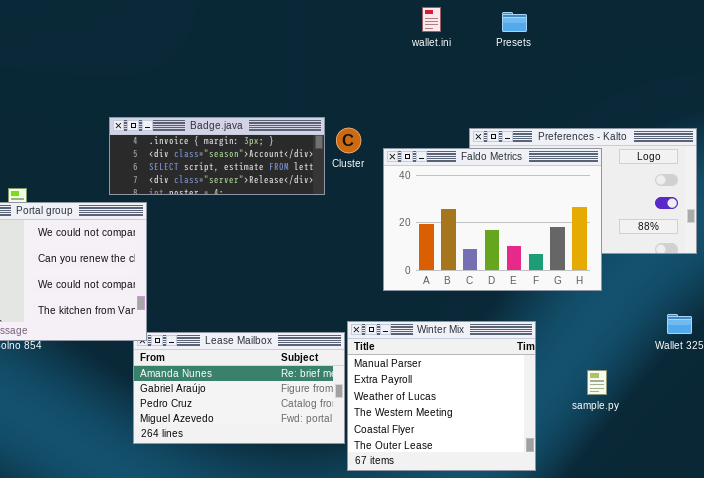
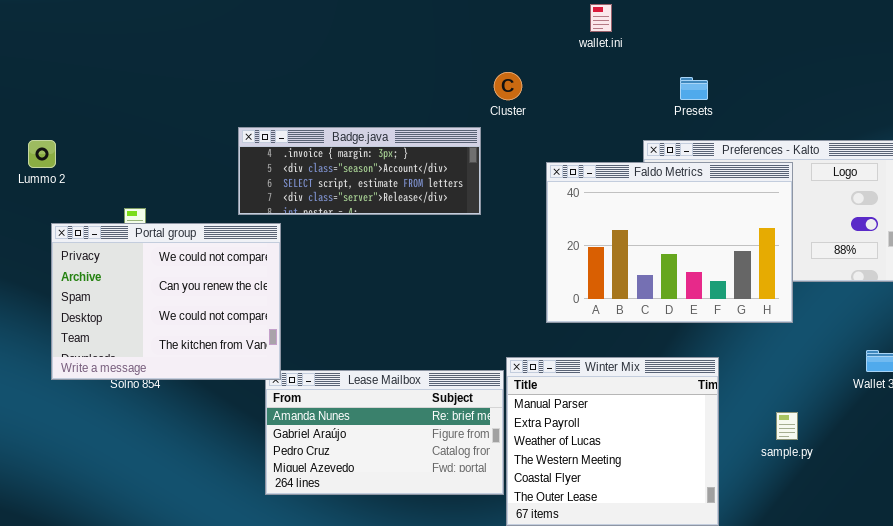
Presets: [502,12,527,32] -> [680,77,708,100], moved
Cluster: [336,128,361,153] -> [494,72,522,100], moved

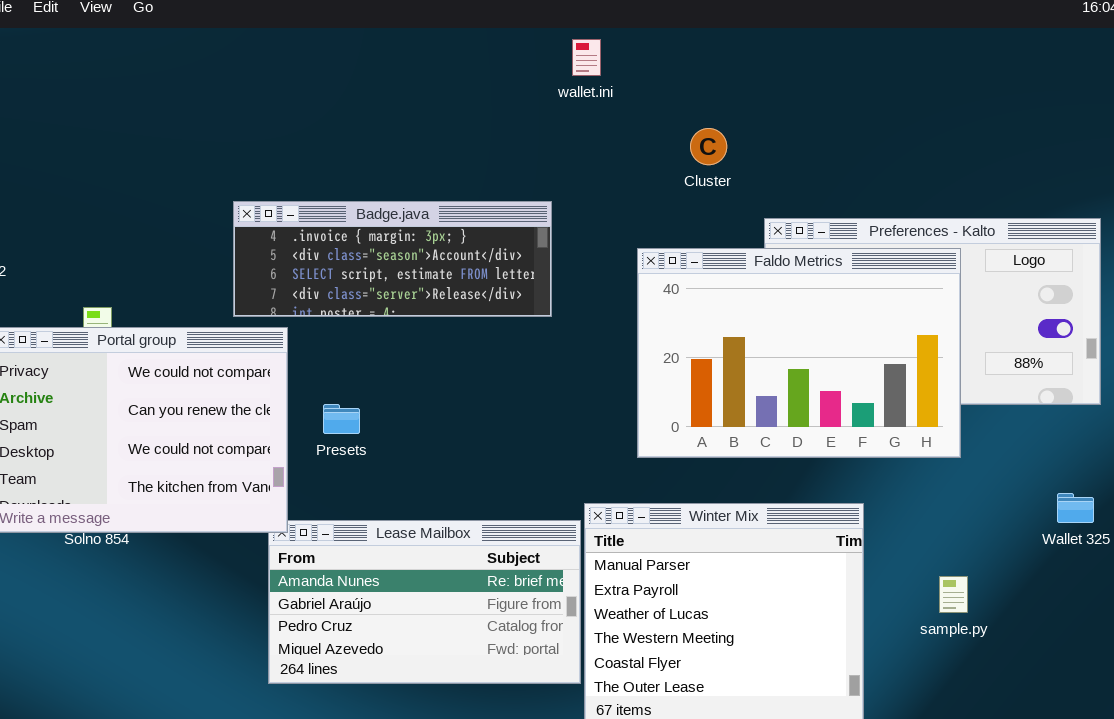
wallet.ini: [590,4,612,32] -> [572,39,601,76], moved
Cluster: [494,72,522,100] -> [690,128,727,165], moved
Presets: [680,77,708,100] -> [323,404,360,434], moved

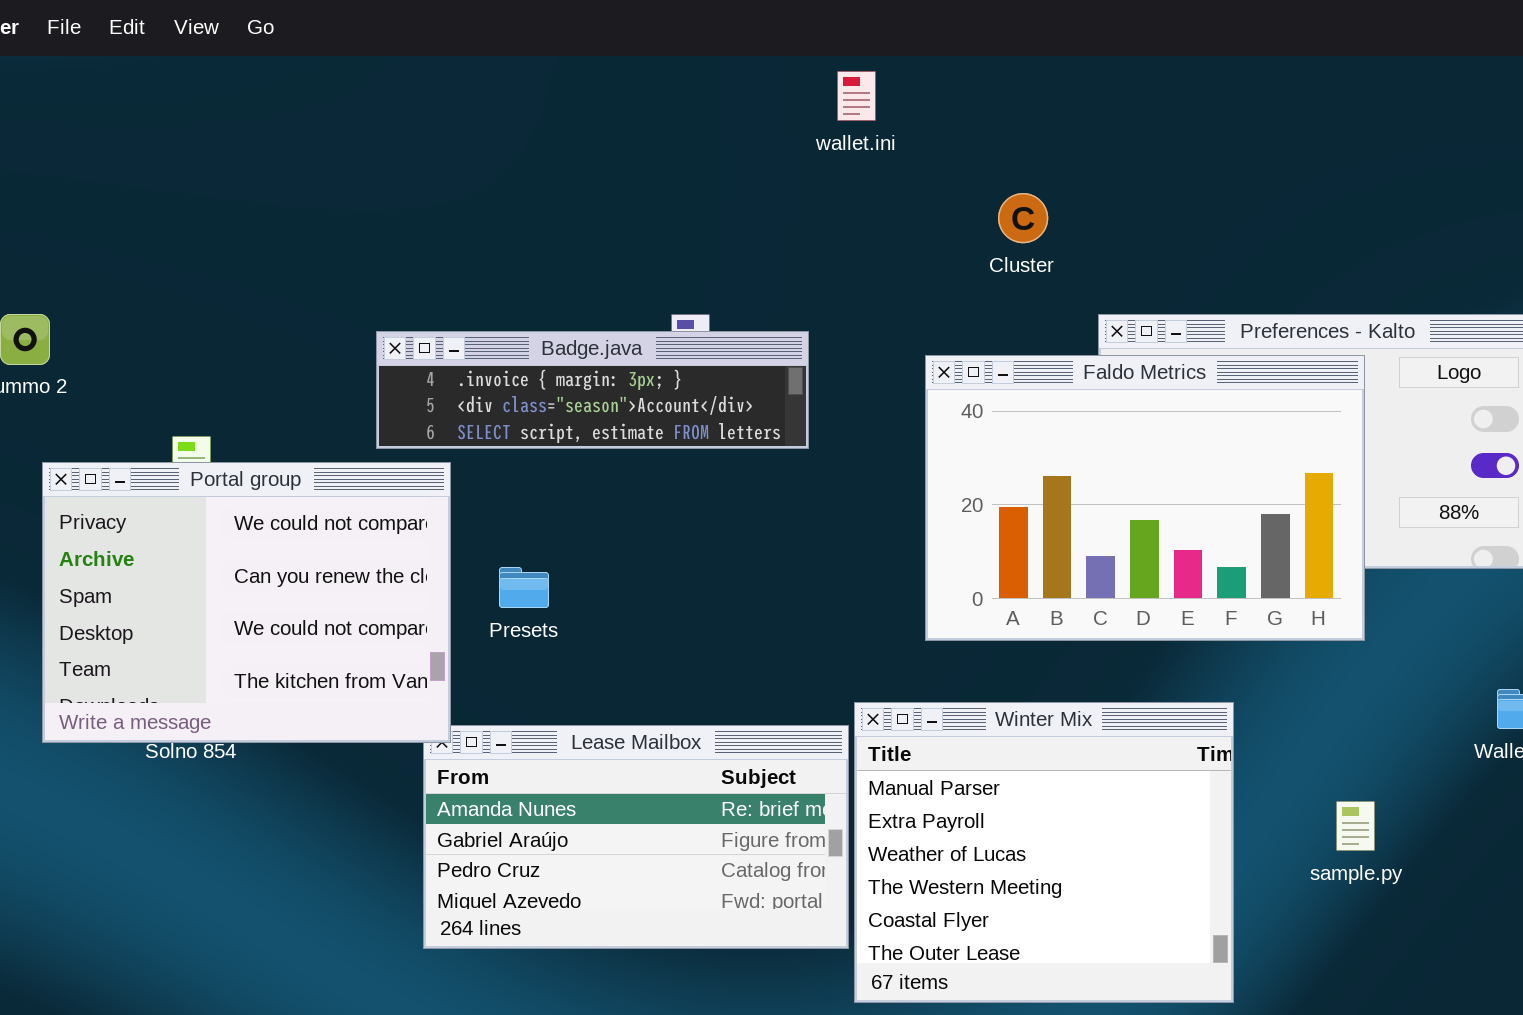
Badge.java: [233,201,552,317] -> [376,331,809,449], resized

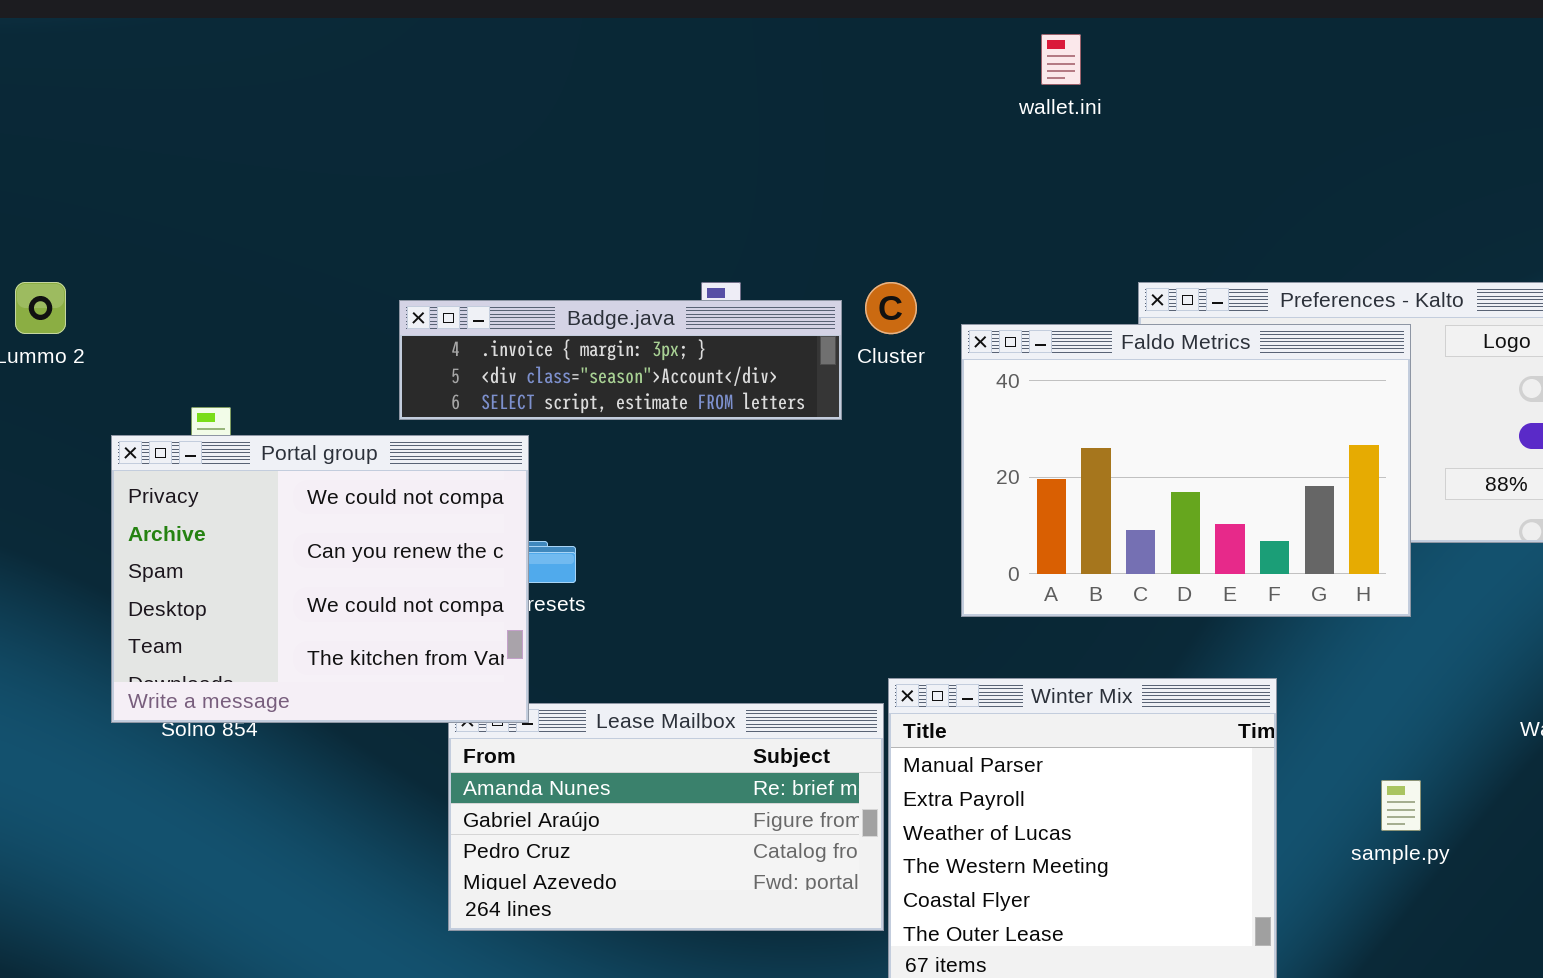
wallet.ini: [837,71,876,121] -> [1041,34,1081,85], moved
Cluster: [998,193,1048,243] -> [865,282,917,334], moved
Portal group: [42,462,451,743] -> [111,435,529,723], moved

